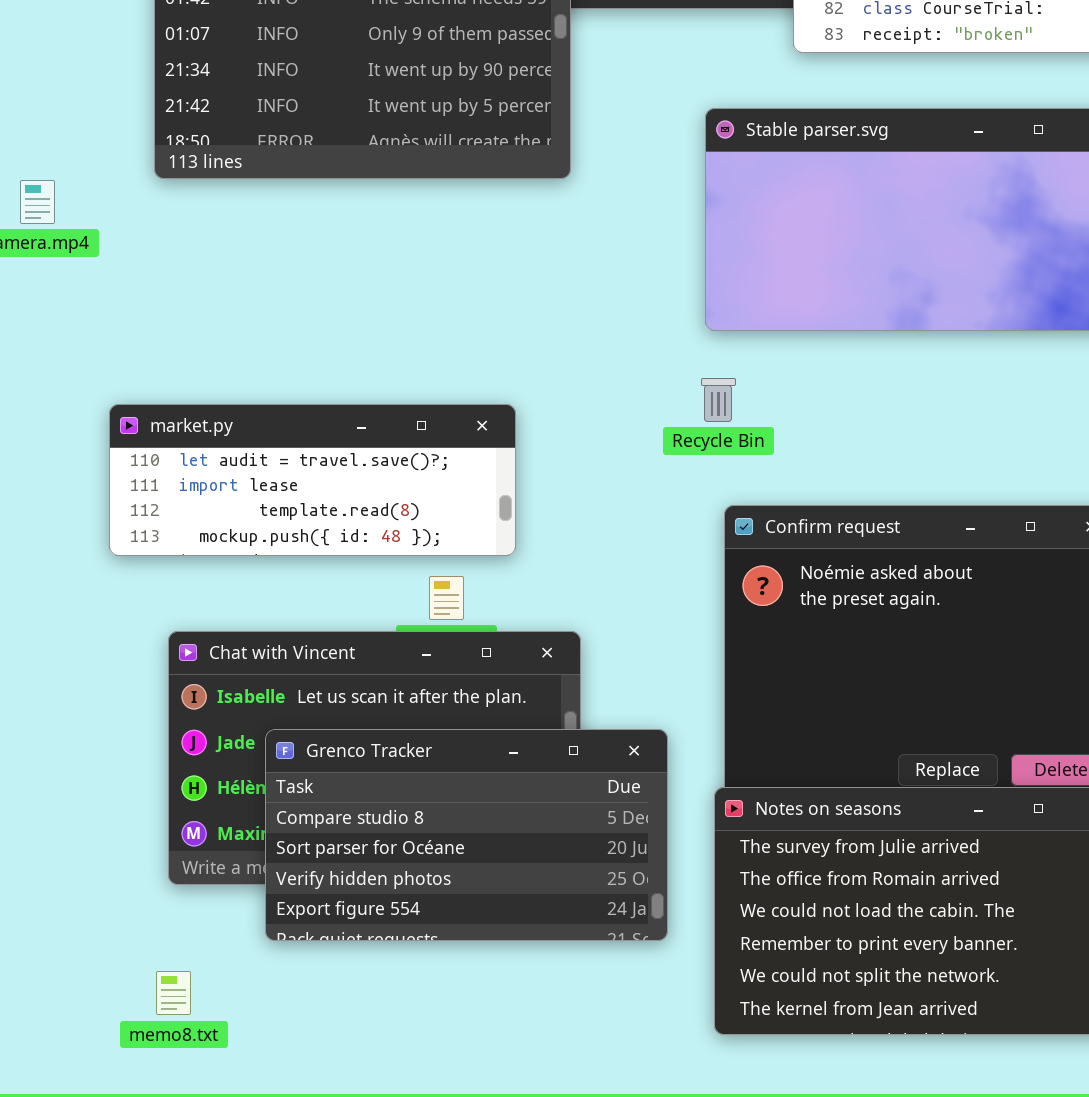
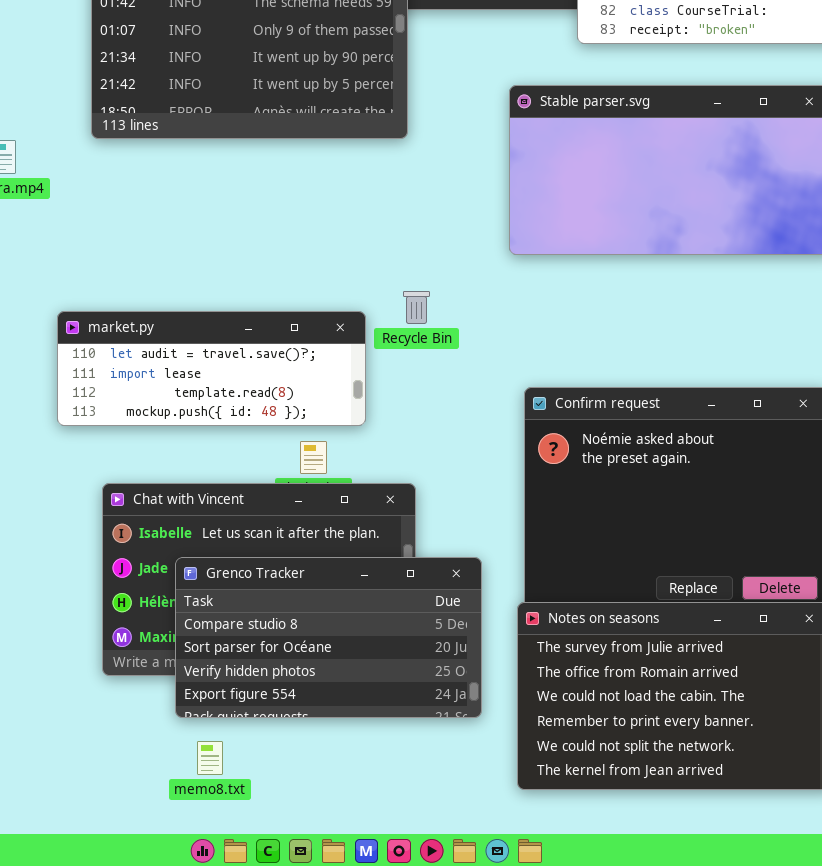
Recycle Bin: [701,378,736,422] -> [403,291,430,324], moved
memo8.txt: [156,971,191,1015] -> [197,741,223,775], moved

